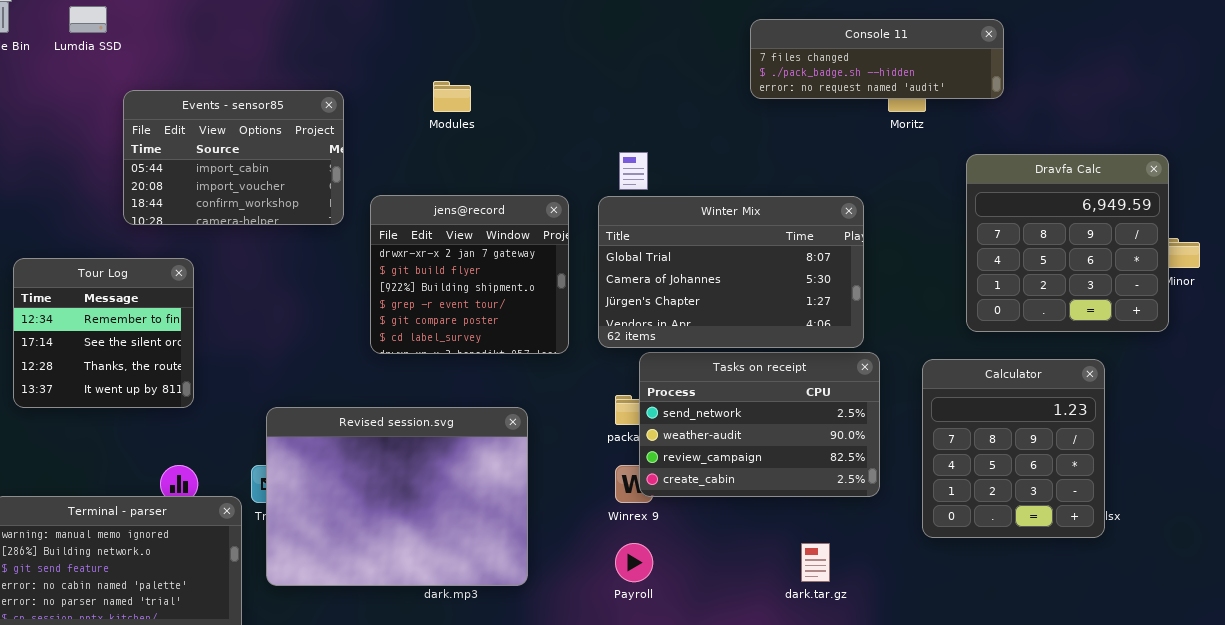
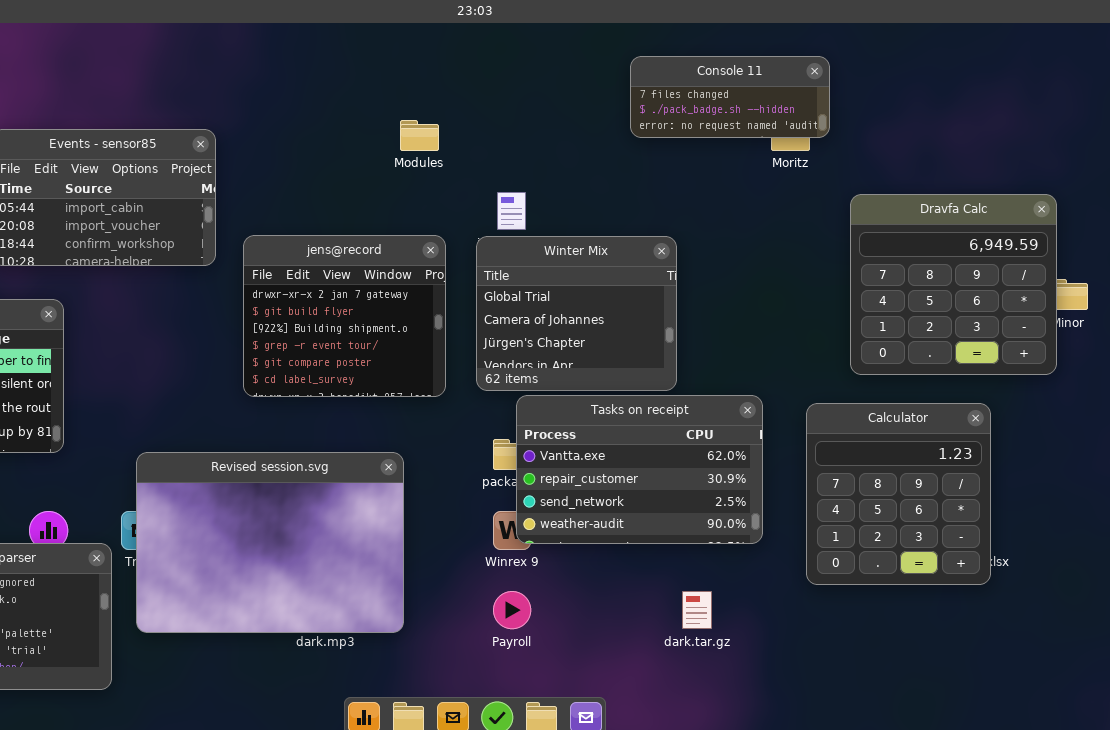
Console 11: [750,19,1004,99] -> [630,56,830,138], resized
Modules: [433,81,471,112] -> [400,120,439,151], moved
Winter Mix: [598,196,864,348] -> [476,236,677,391], resized
Tasks on receipt: [639,352,880,497] -> [516,395,763,544], scrolled up 2 rows

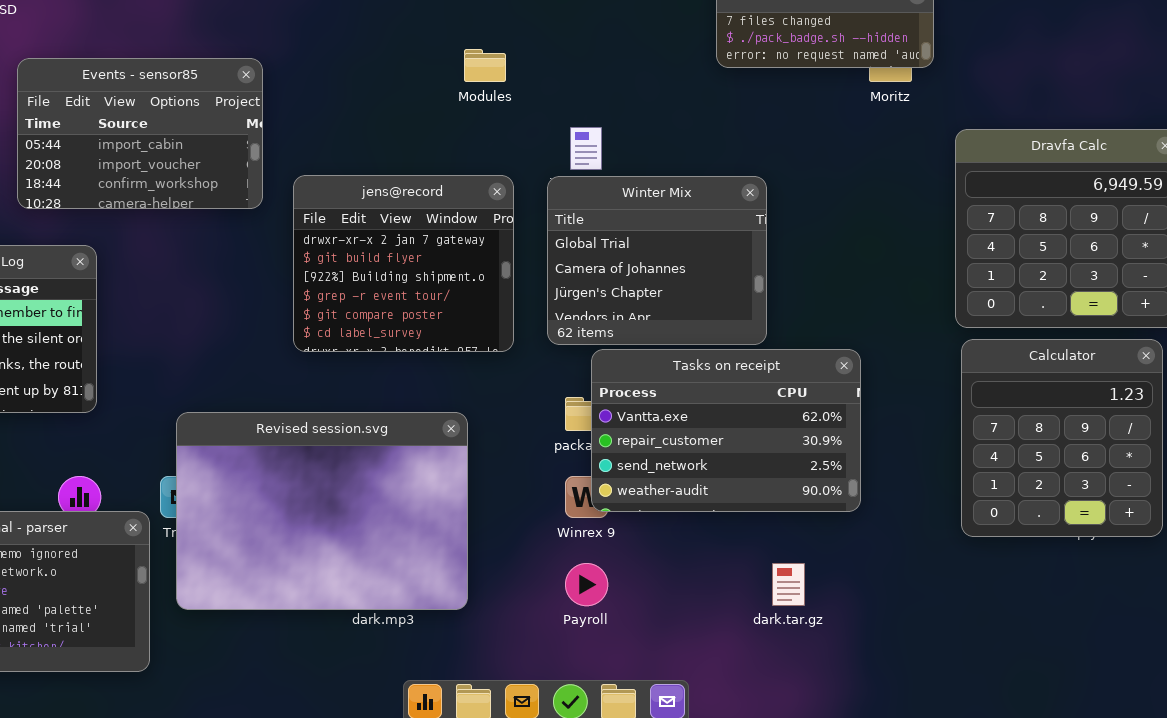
Calculator: [806,403,991,585] -> [961,339,1163,537], moved

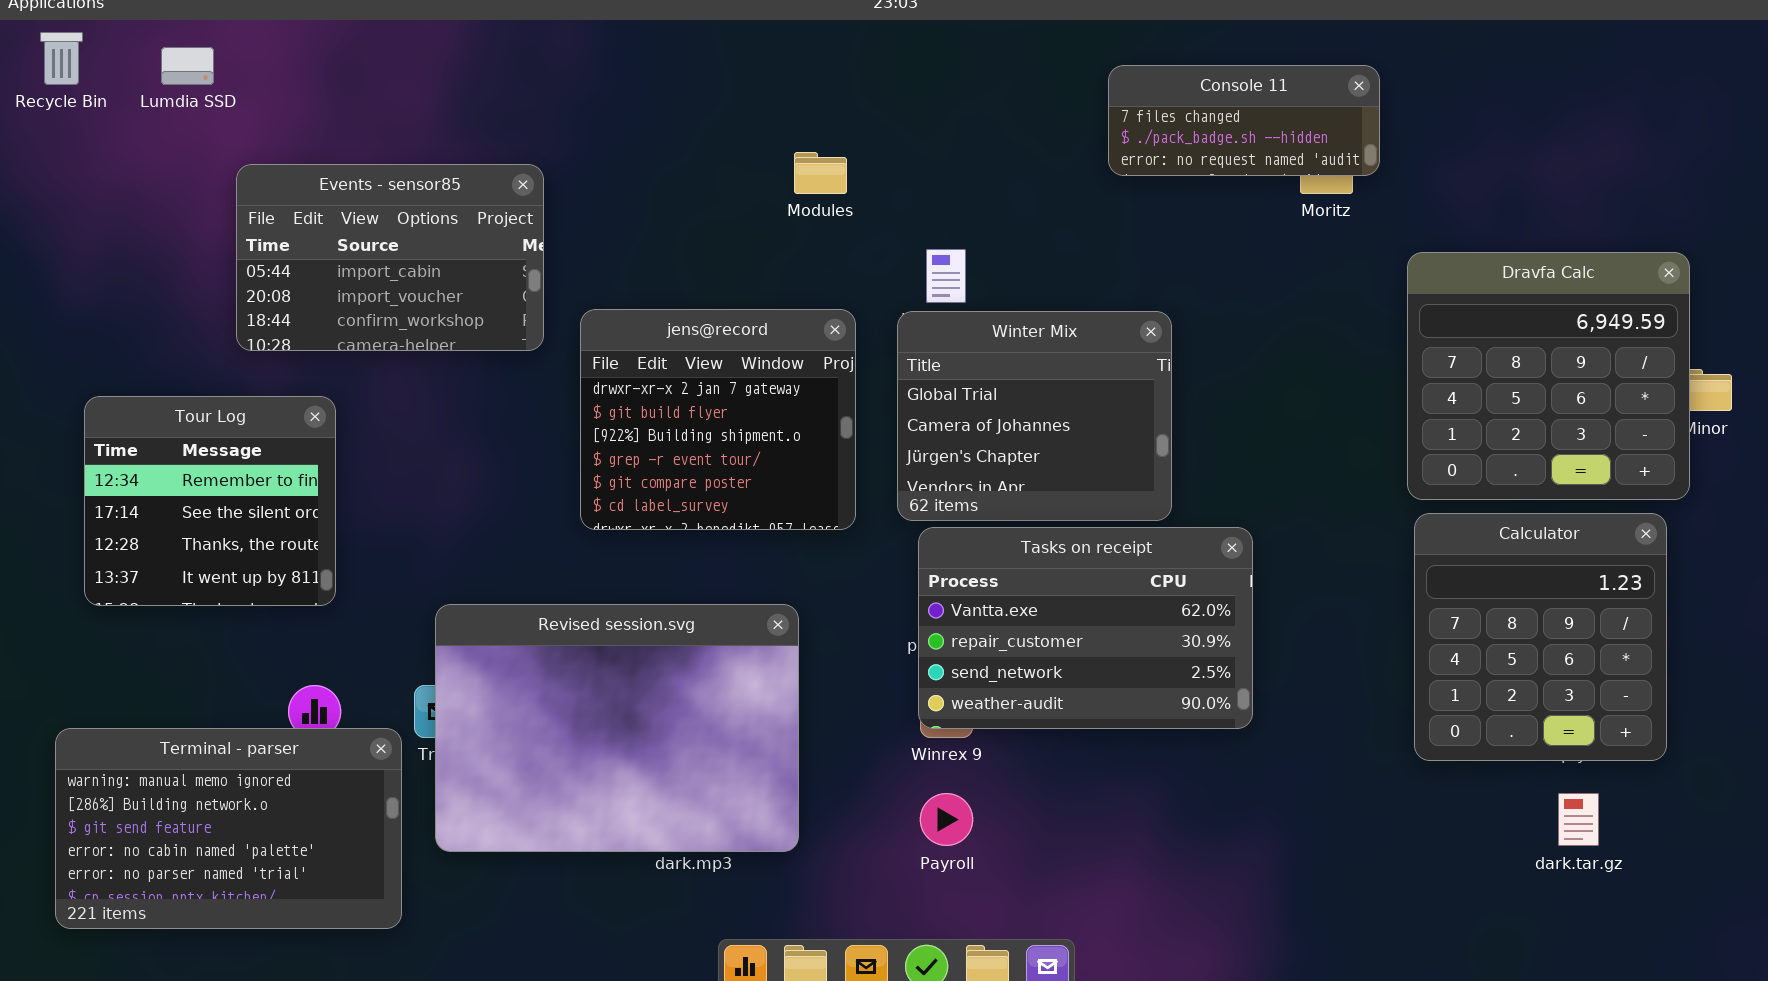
Tasks on receipt: [591,349,861,512] -> [918,527,1253,729], moved
dark.tar.gz: [772,563,805,606] -> [1558,793,1599,846], moved

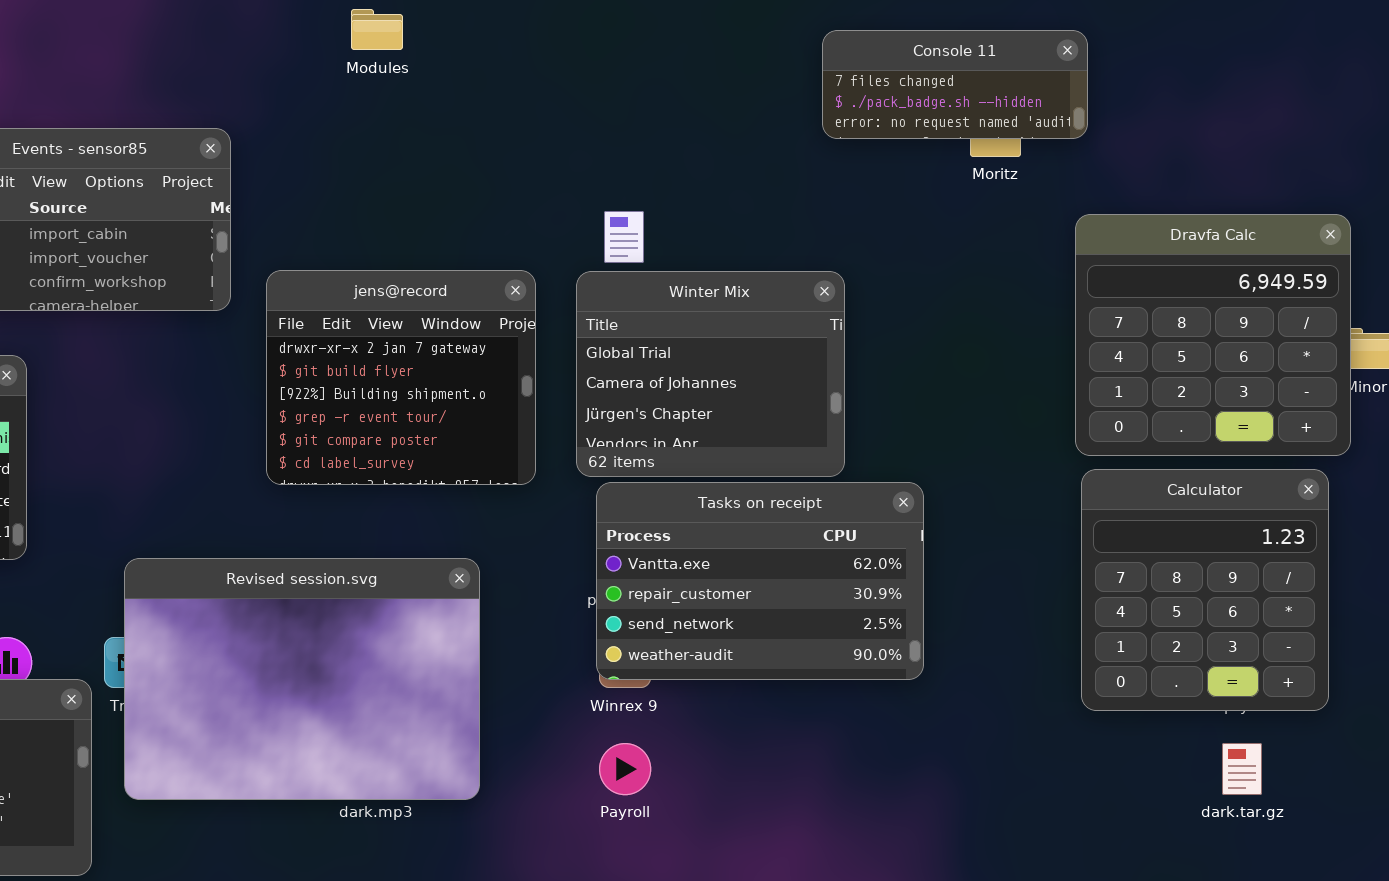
Console 11: [1108,65,1380,176] -> [822,30,1088,139], moved
Modules: [794,152,847,194] -> [351,9,403,50], moved

